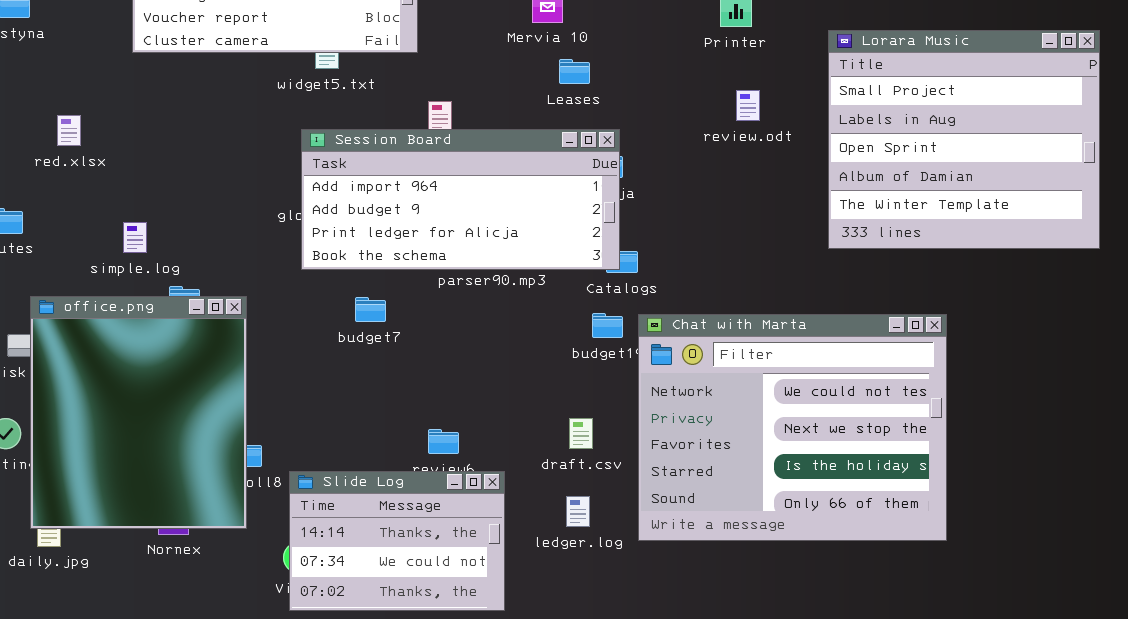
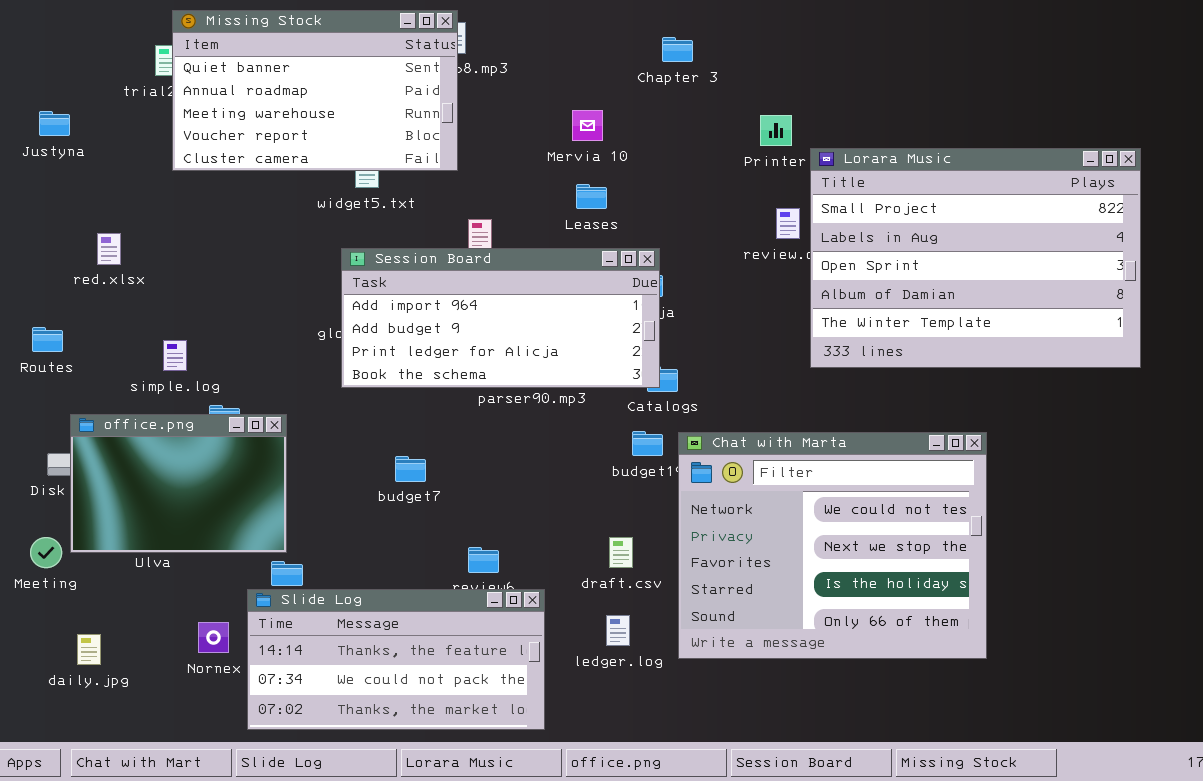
Lorara Music: [828,30,1100,249] -> [810,148,1141,368], resized
Leases: [559,59,590,84] -> [576,184,607,209], moved
office.png: [30,296,247,529] -> [70,414,287,553], resized
budget7: [355,297,386,322] -> [395,456,426,482], moved
Slide Log: [289,471,505,611] -> [247,589,545,730], resized

